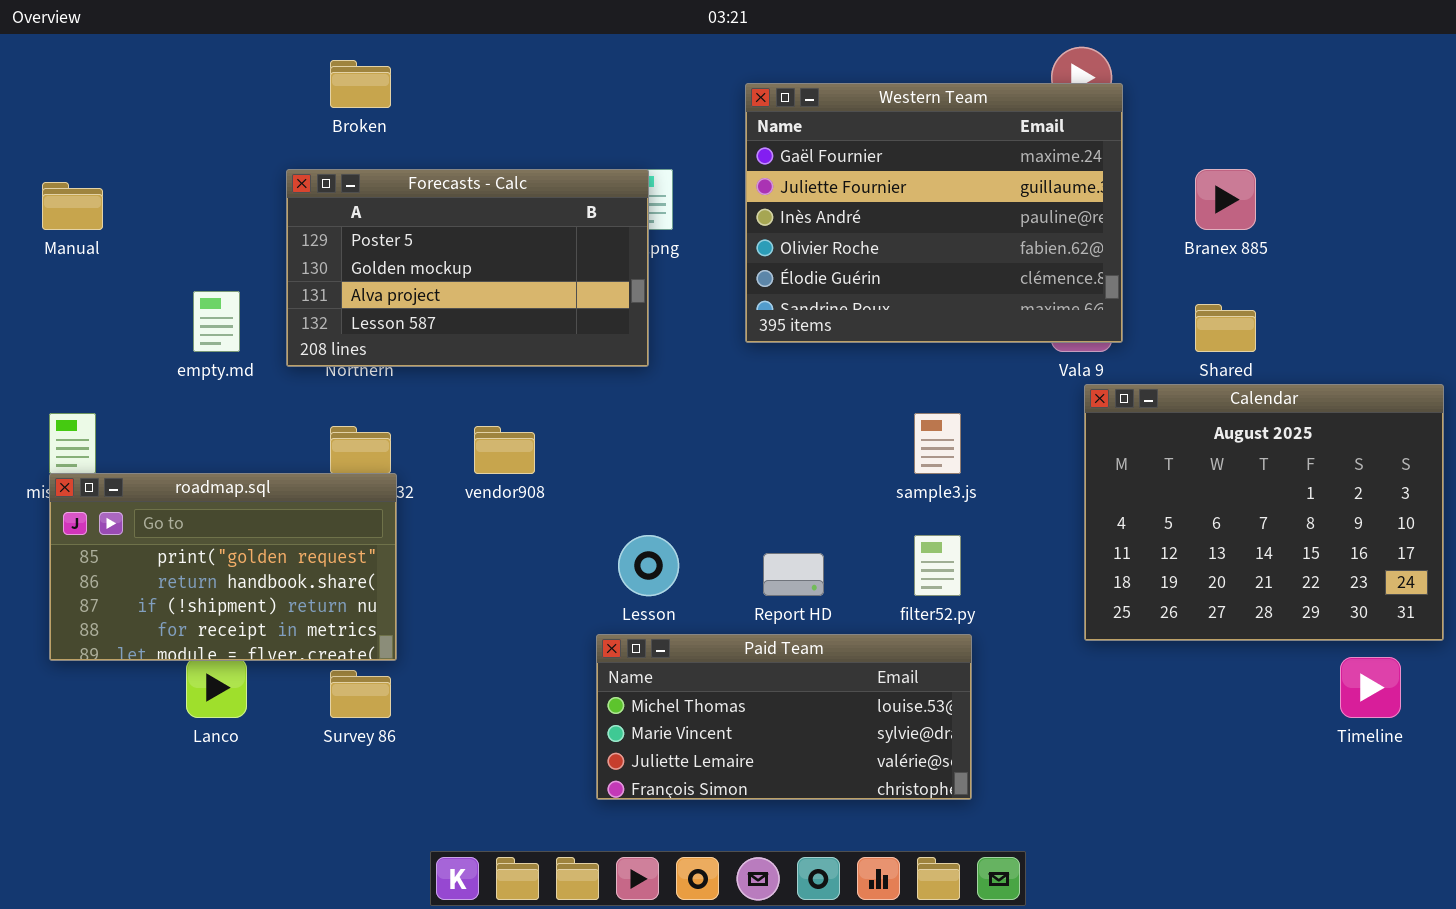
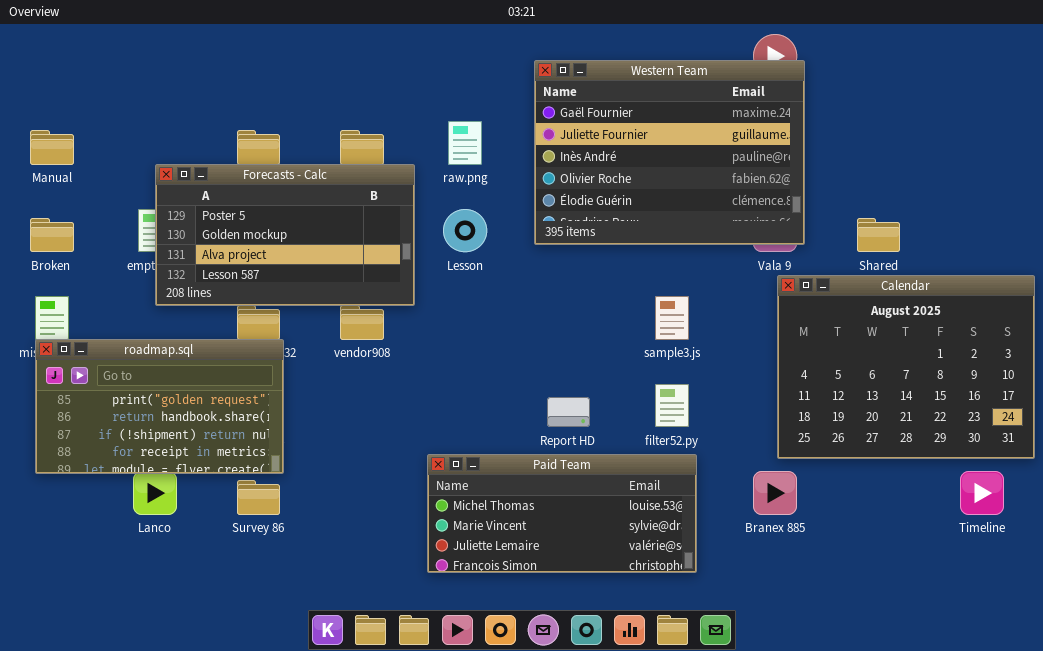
Broken: [330,60,391,108] -> [30,218,74,252], moved
Forecasts - Calc: [286,169,649,367] -> [155,164,415,306], moved
Branex 885: [1195,169,1256,230] -> [753,471,797,515], moved
Lesson: [618,535,679,596] -> [443,209,487,252], moved

